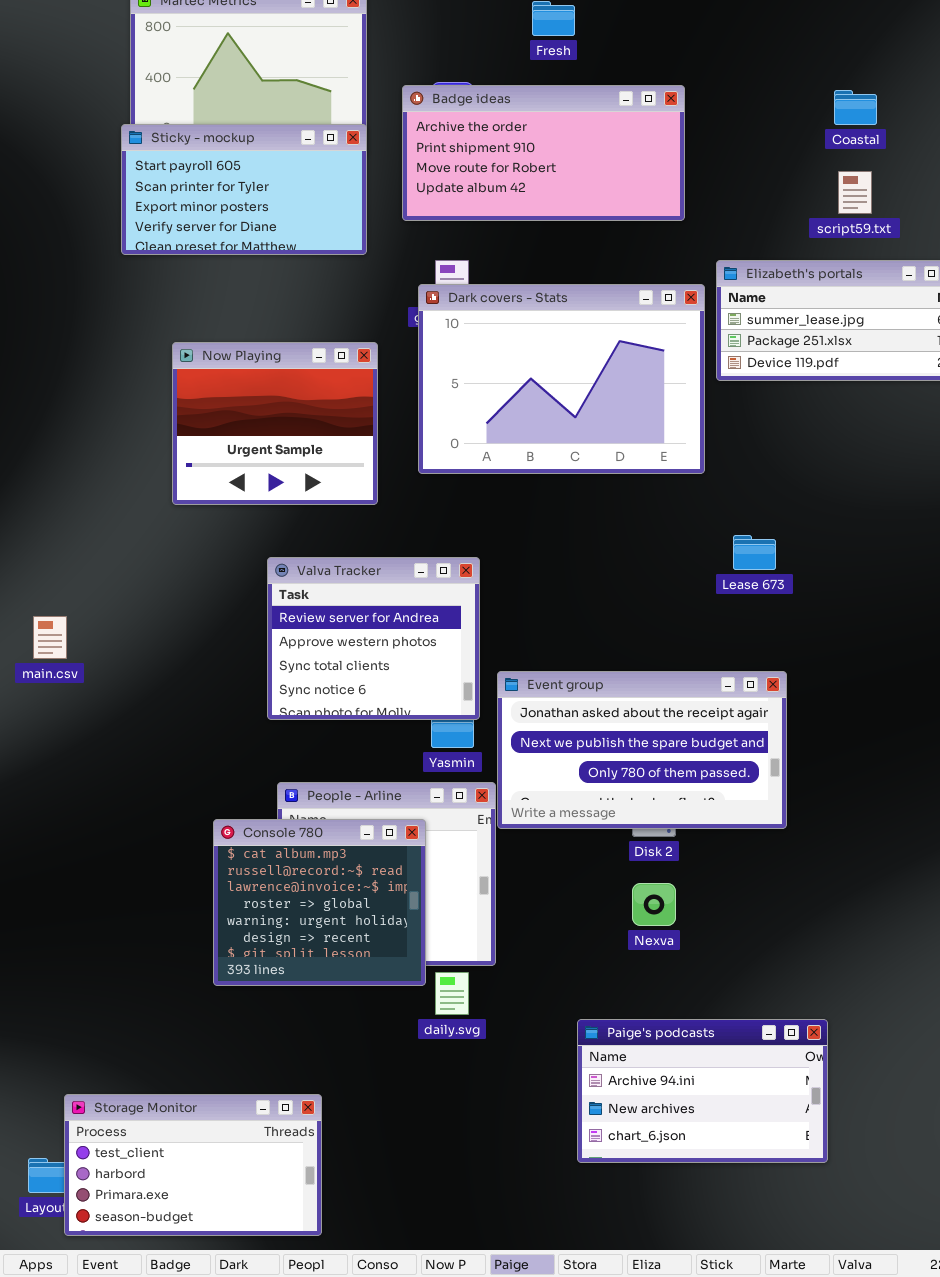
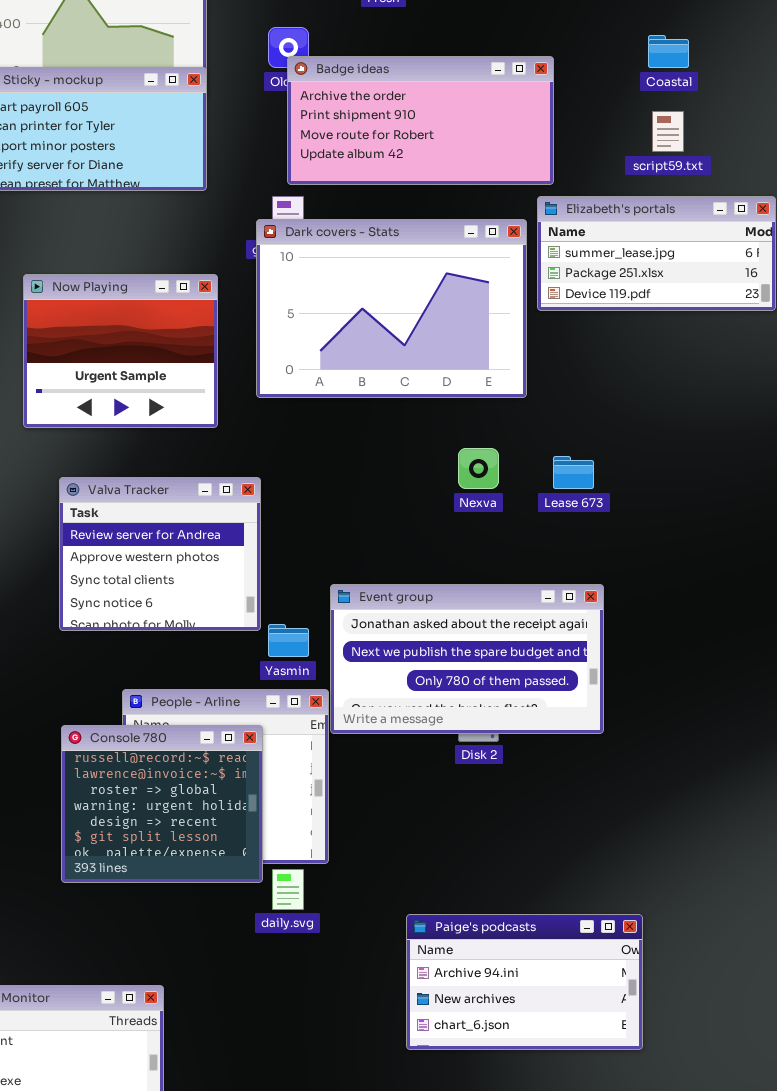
Badge ideas: [402,85,685,221] -> [287,56,554,185], moved
Valva Tracker: [267,557,480,720] -> [59,477,261,631], moved
Console 780: [213,819,426,986] -> [61,725,263,883], scrolled down 1 row
Nexva: [632,883,676,926] -> [458,448,499,489], moved

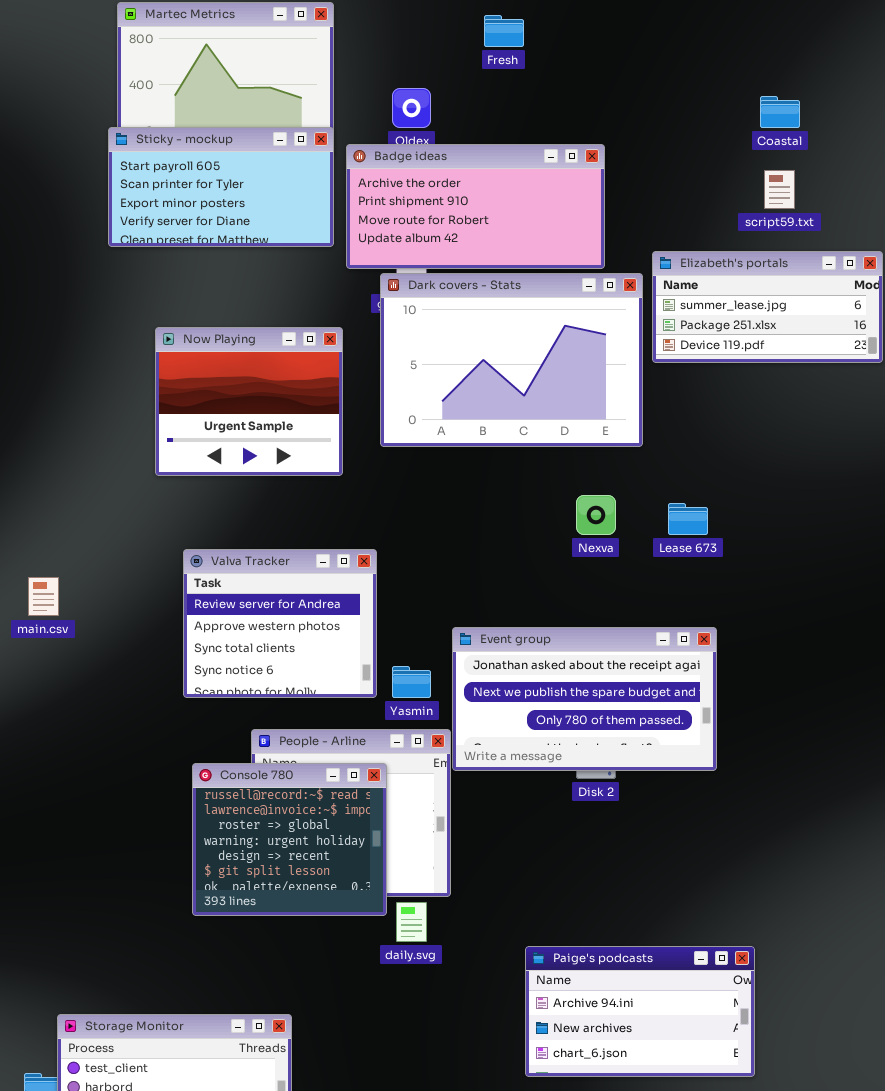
Badge ideas: [287,56,554,185] -> [346,144,605,269], moved
Valva Tracker: [59,477,261,631] -> [183,549,377,698], moved

